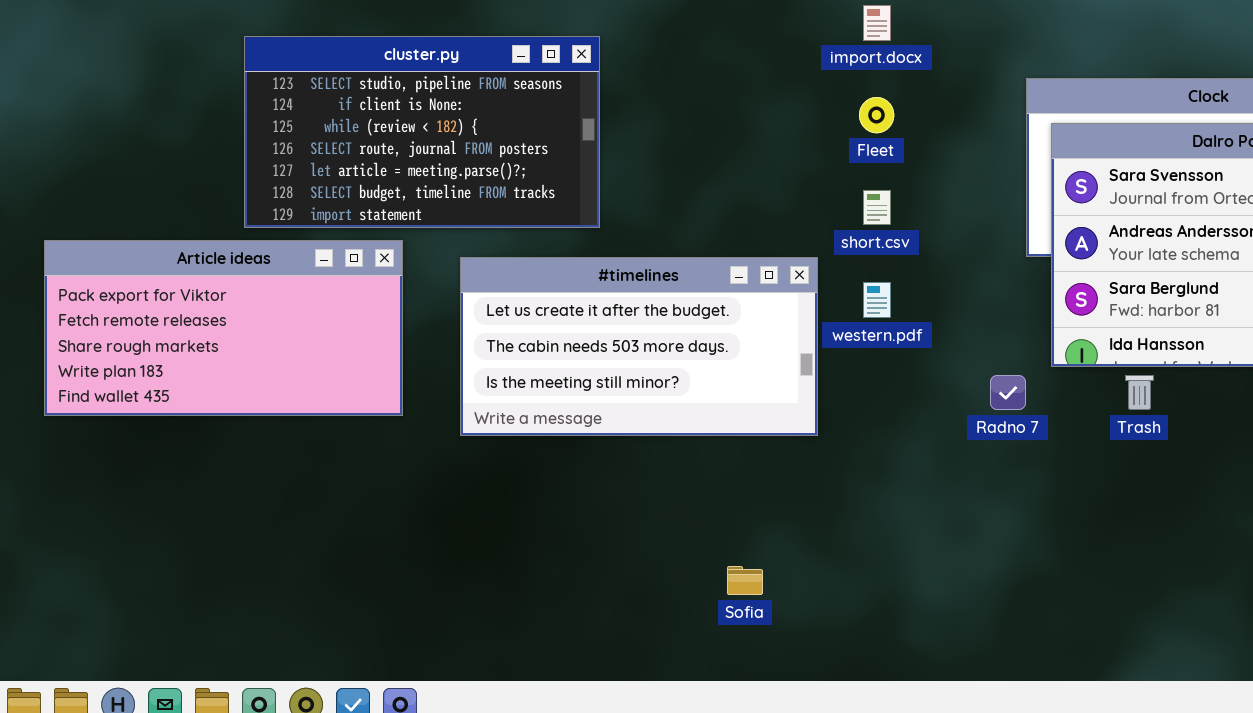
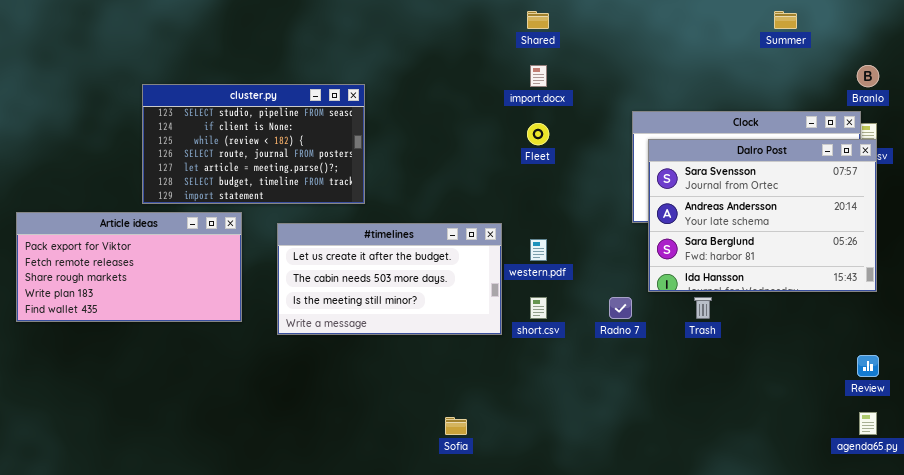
short.csv: [863,190,891,225] -> [530,297,547,319], moved

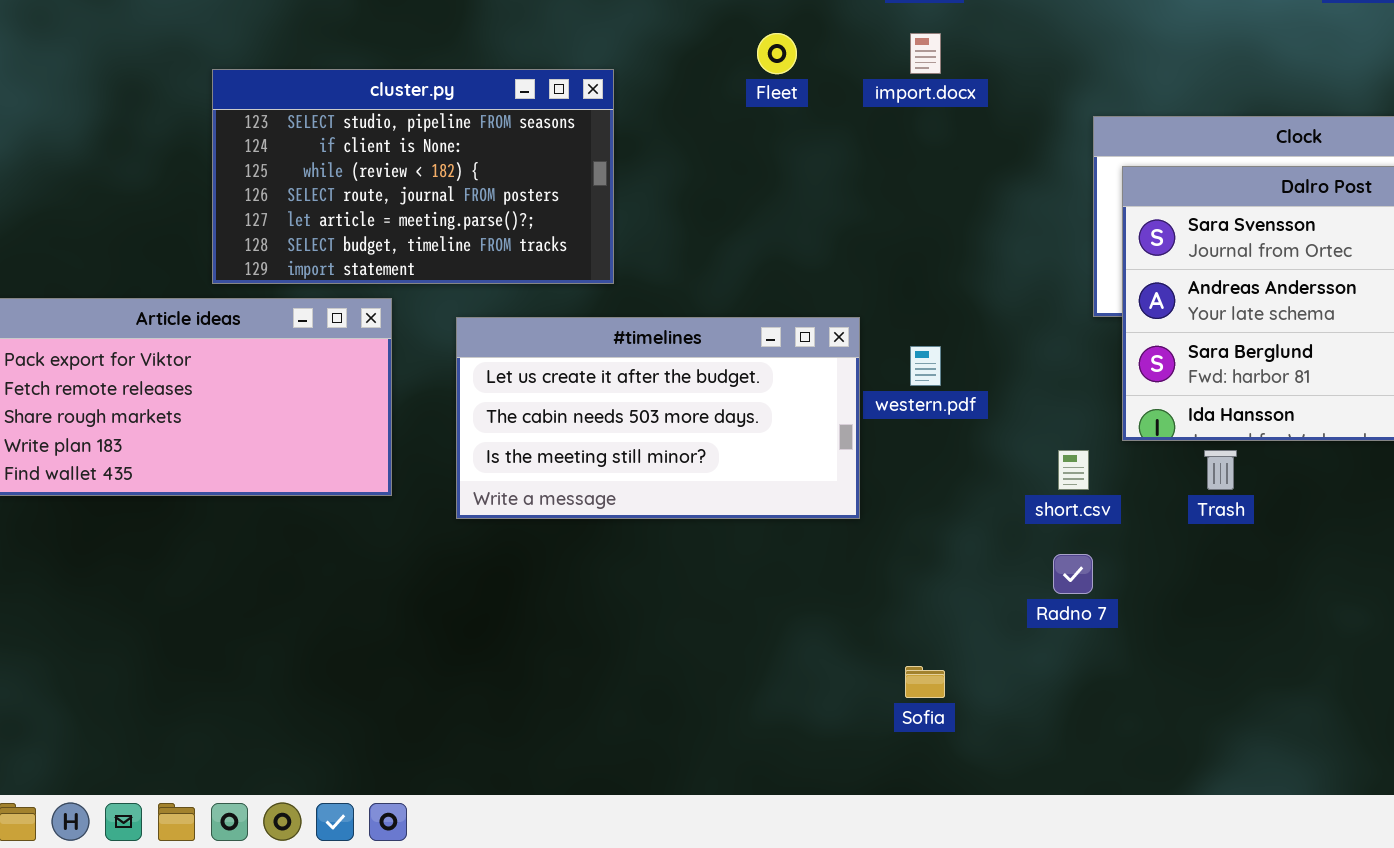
Fleet: [527,123,549,145] -> [757,33,797,74], moved
short.csv: [530,297,547,319] -> [1058,450,1089,490], moved
Radno 7: [609,297,632,319] -> [1053,554,1093,594], moved
Sofia: [445,417,467,435] -> [905,666,945,698], moved

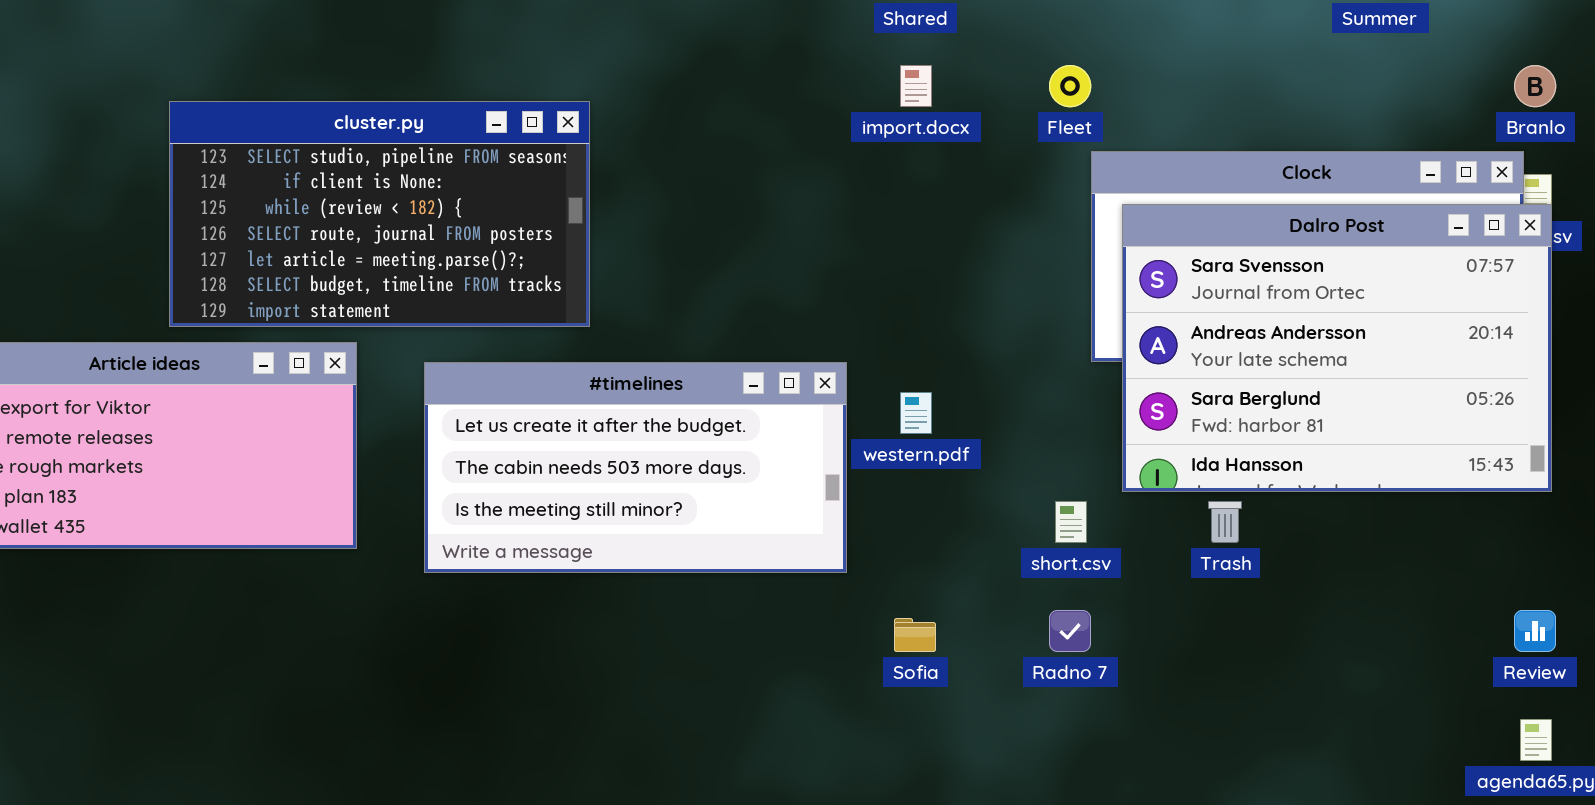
Fleet: [757,33,797,74] -> [1049,65,1091,107], moved
Sofia: [905,666,945,698] -> [894,618,936,652], moved

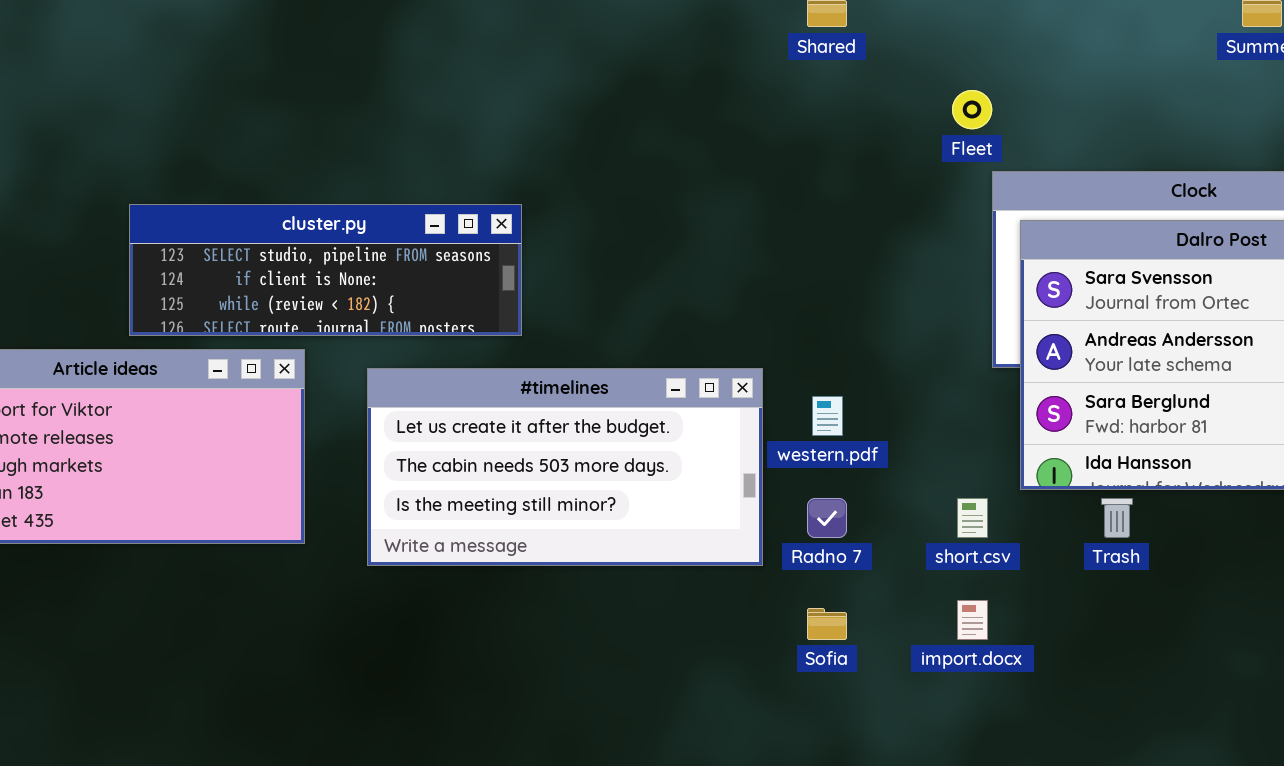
import.docx: [900,65,932,107] -> [957,600,988,640], moved
cluster.py: [169,101,590,327] -> [129,204,522,336], resized
Radno 7: [1049,610,1091,652] -> [807,498,847,538], moved

